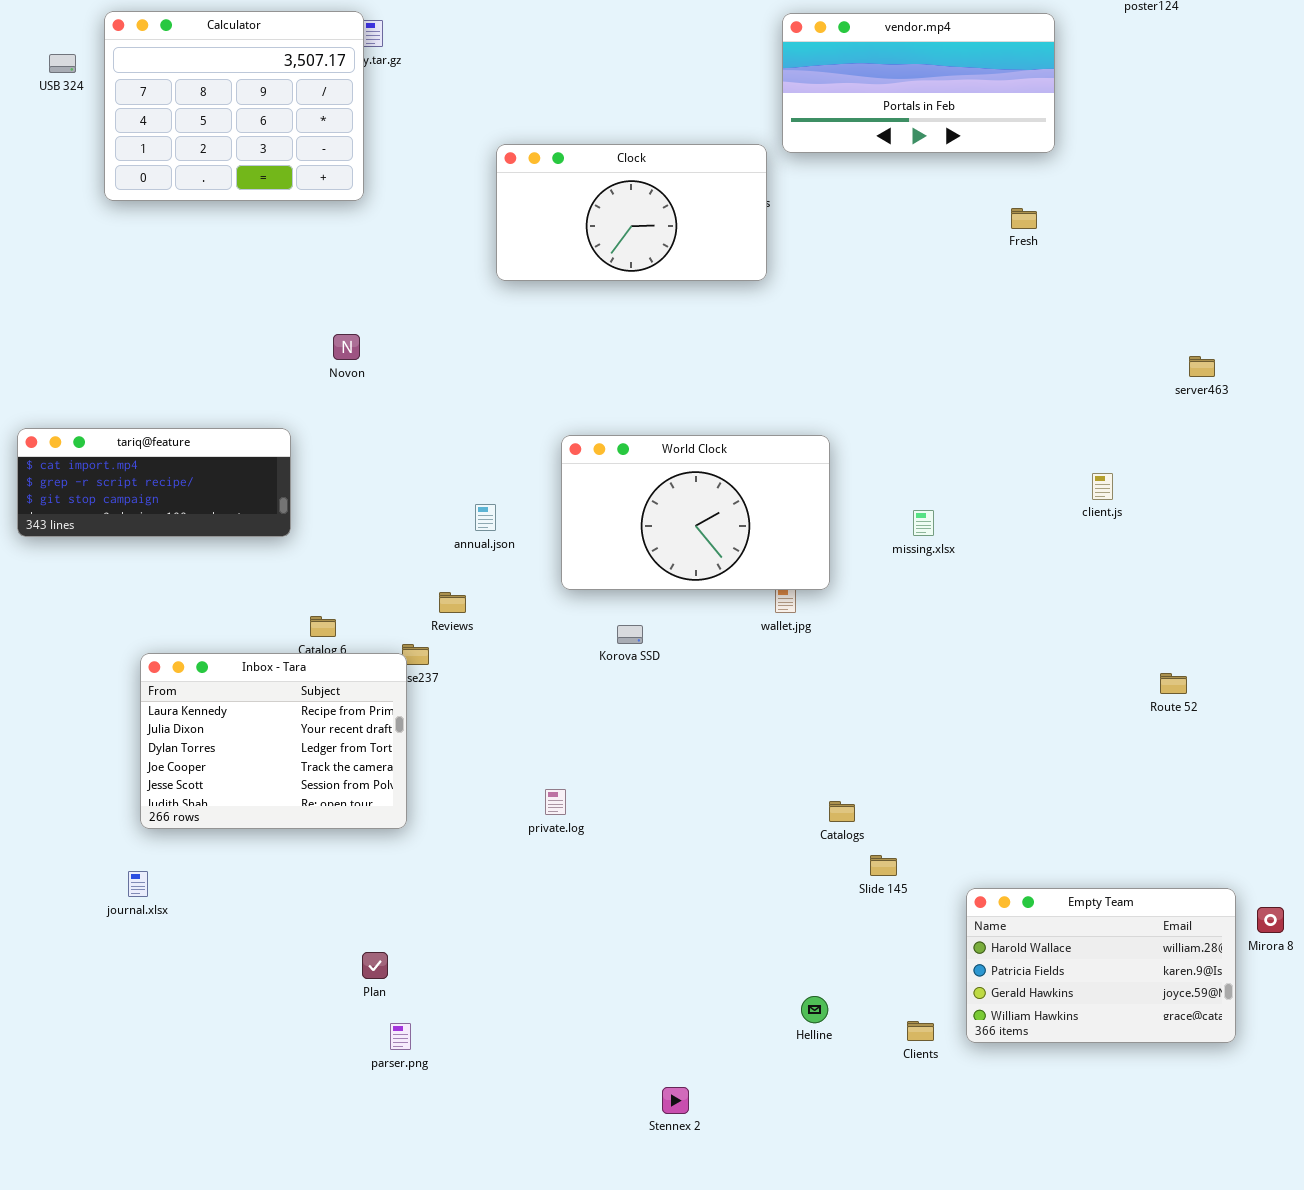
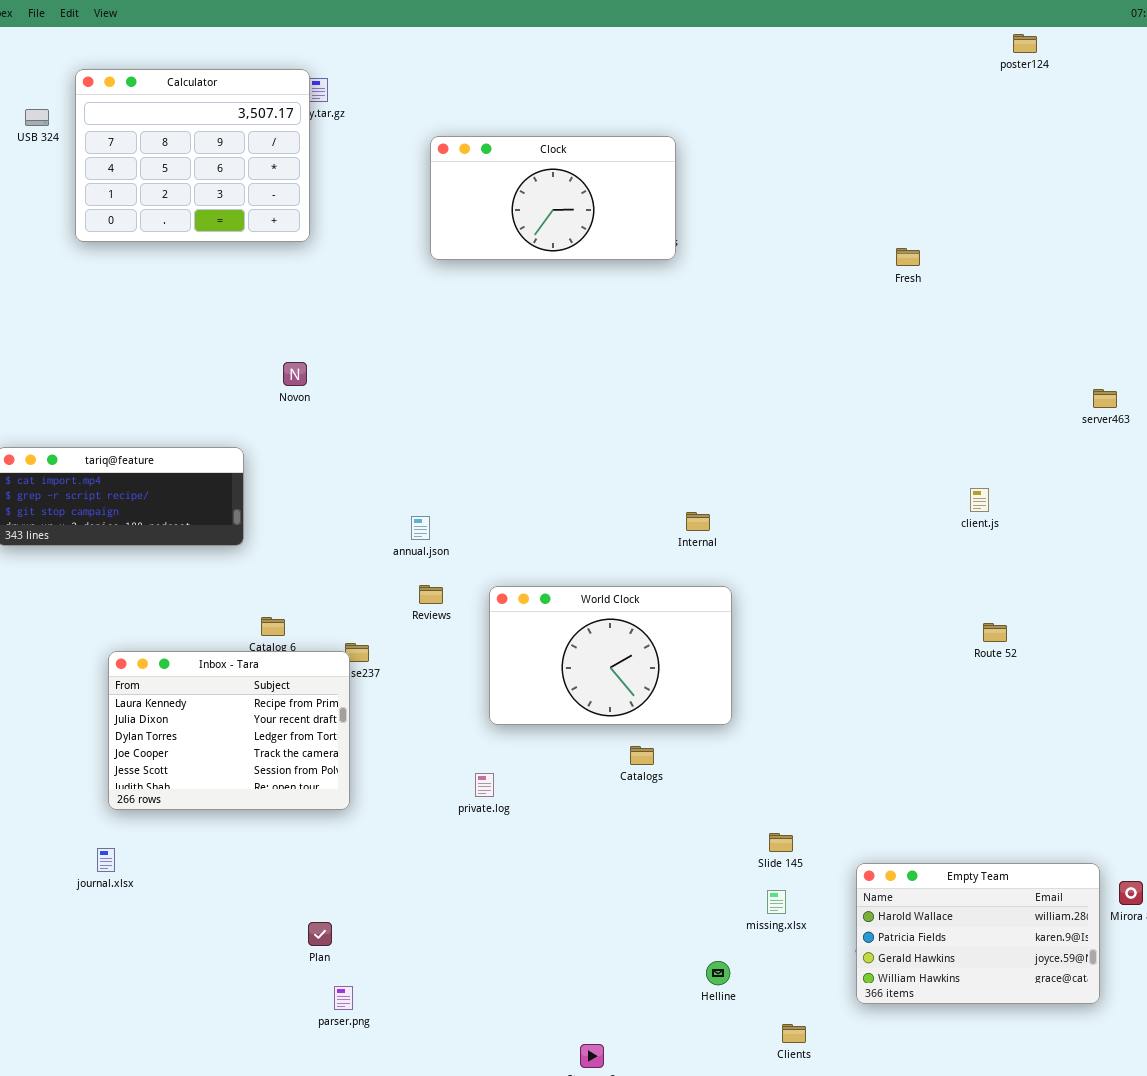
vendor.mp4: [782,13,1055,153] -> none, closed
Clock: [496,144,767,281] -> [430,136,676,260], moved
server463: [1189,356,1215,377] -> [1093,389,1117,408], moved
World Clock: [561,435,830,590] -> [489,586,732,725], moved
missing.xlsx: [913,510,934,536] -> [767,890,786,914], moved
Reviews: [439,592,466,613] -> [419,585,443,604], moved
Route 52: [1160,673,1187,694] -> [983,623,1007,642], moved
Catalogs: [829,801,855,822] -> [630,746,654,765], moved
Clients: [907,1021,934,1041] -> [782,1024,806,1043], moved

